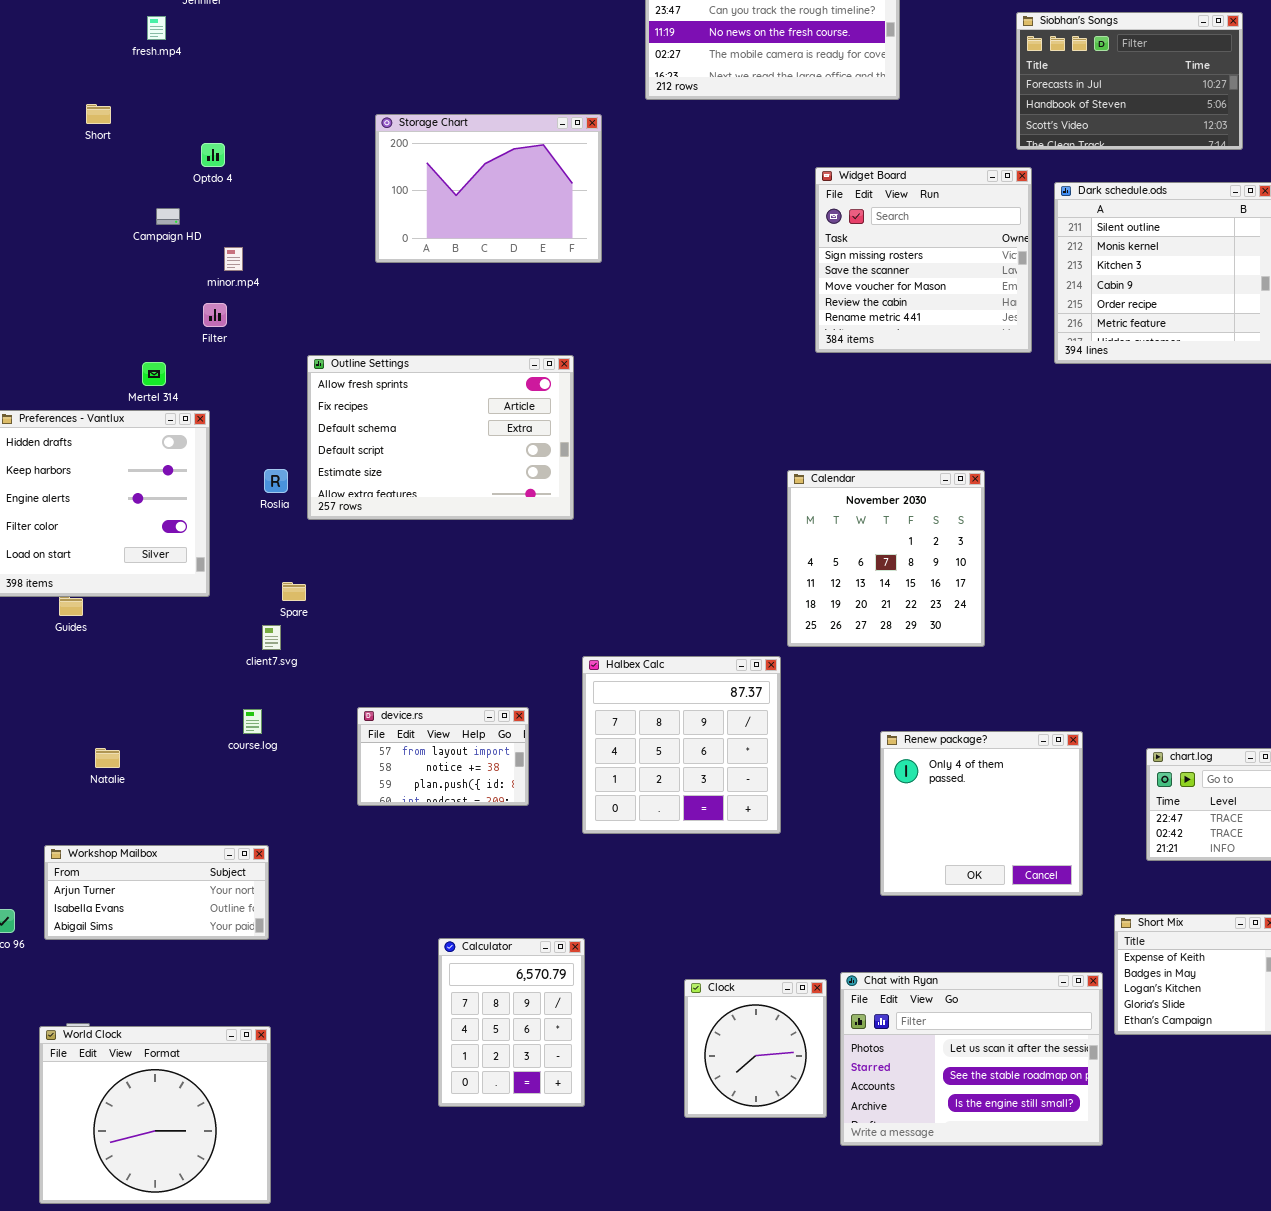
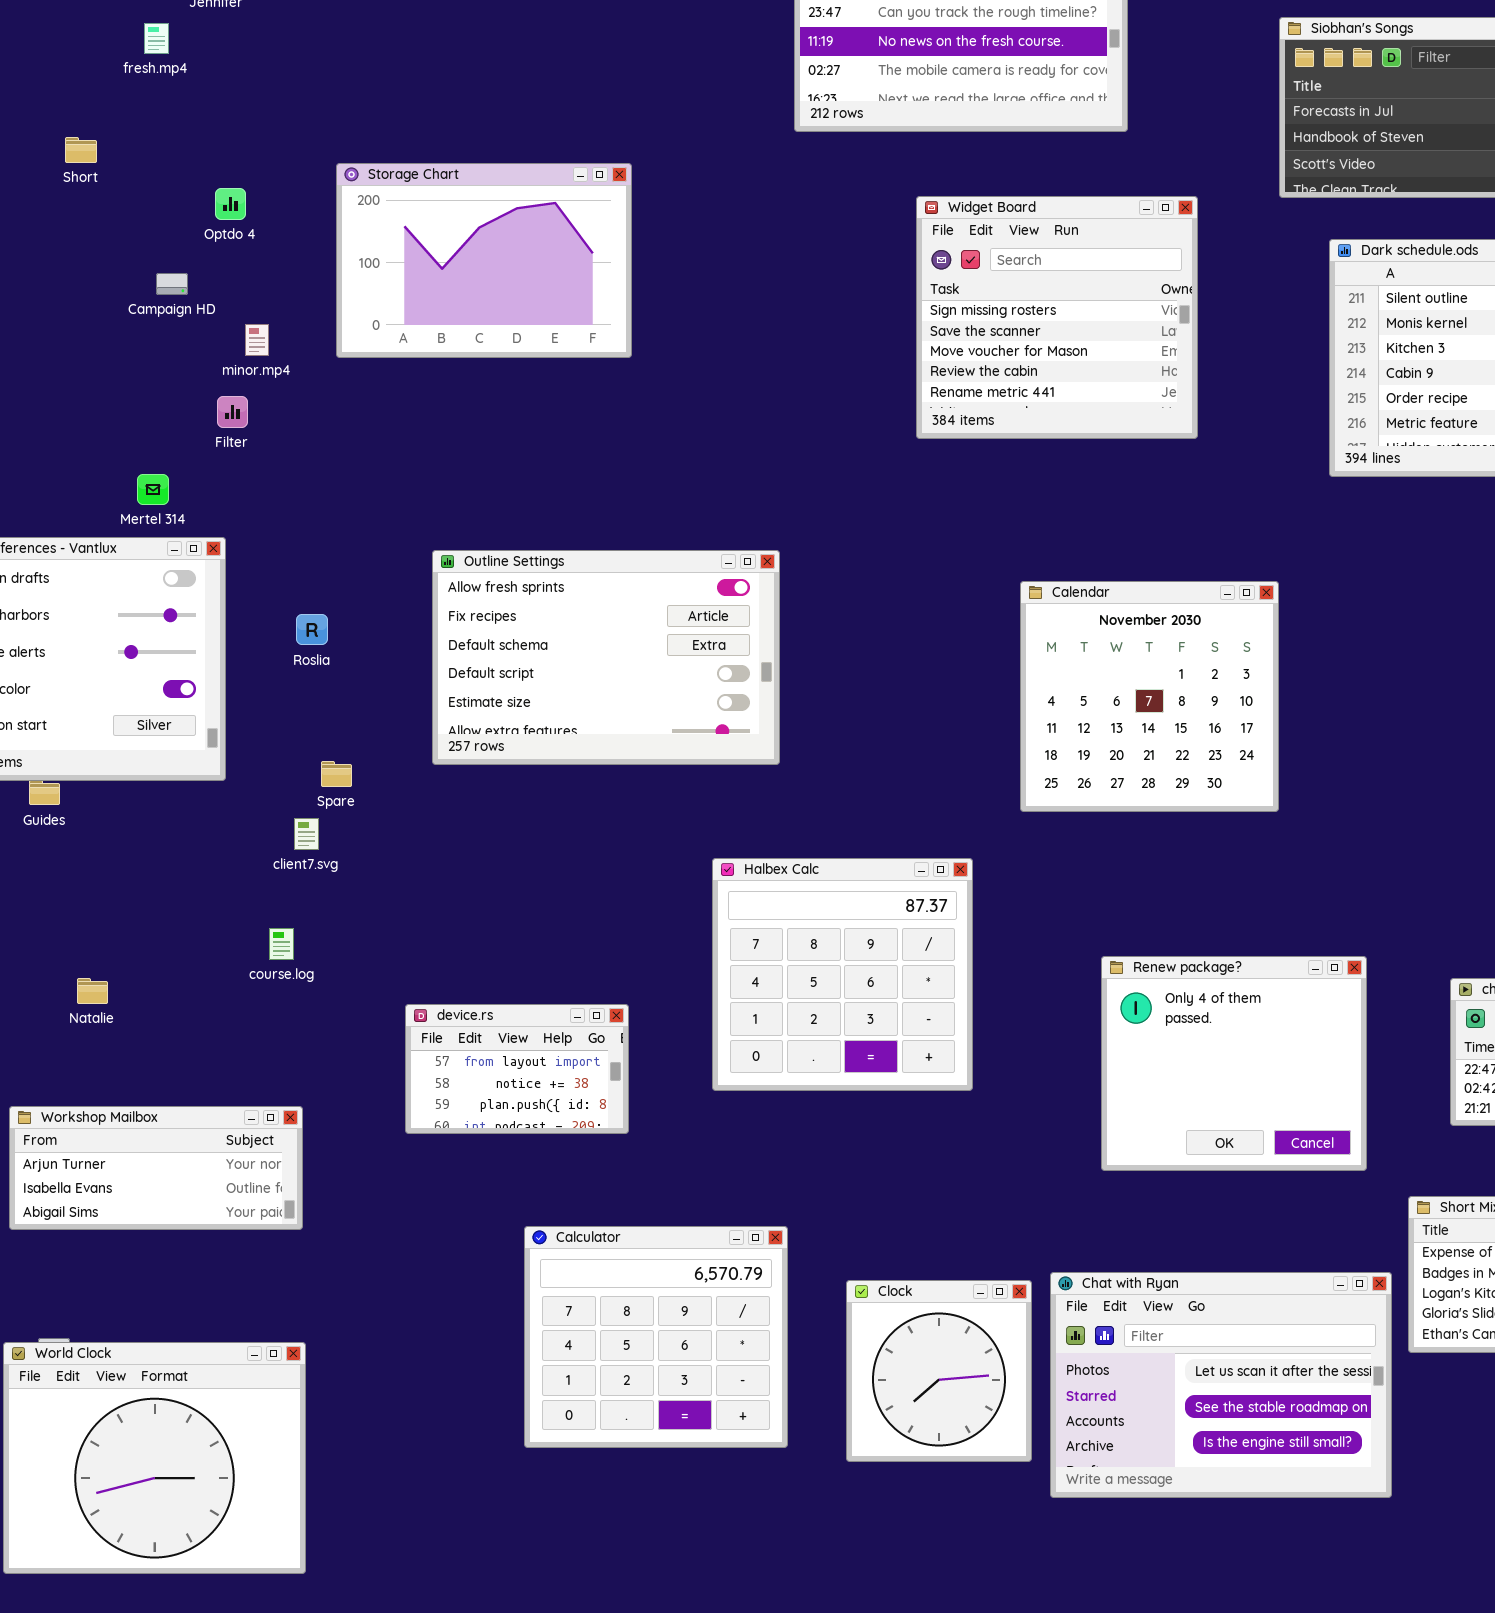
Storage Chart: [375,114,602,263] -> [336,163,632,358], moved
Widget Board: [815,167,1032,353] -> [916,196,1198,439], moved
Outline Settings: [307,355,574,520] -> [432,550,780,765], moved
Calendar: [787,470,985,647] -> [1020,581,1279,812], moved
device.rs: [357,707,529,806] -> [405,1004,629,1134], moved
Calculator: [438,938,585,1107] -> [524,1226,788,1448], resized

